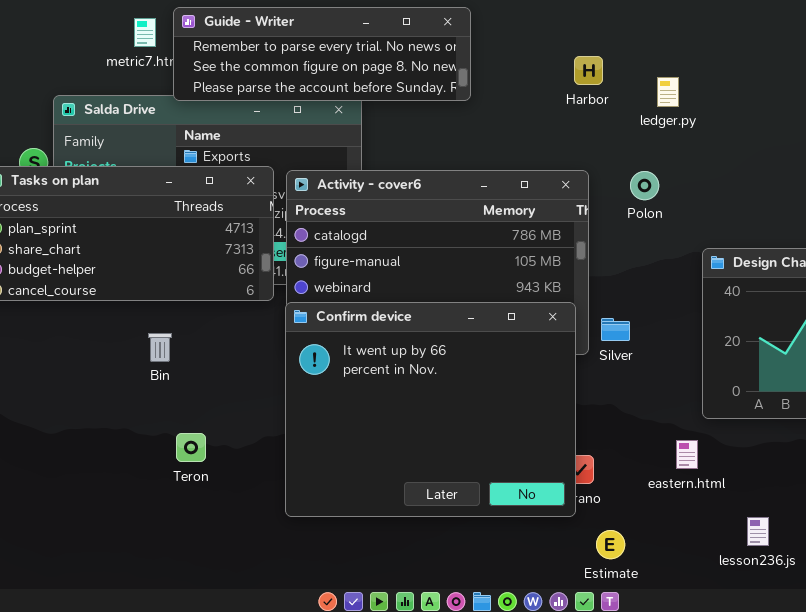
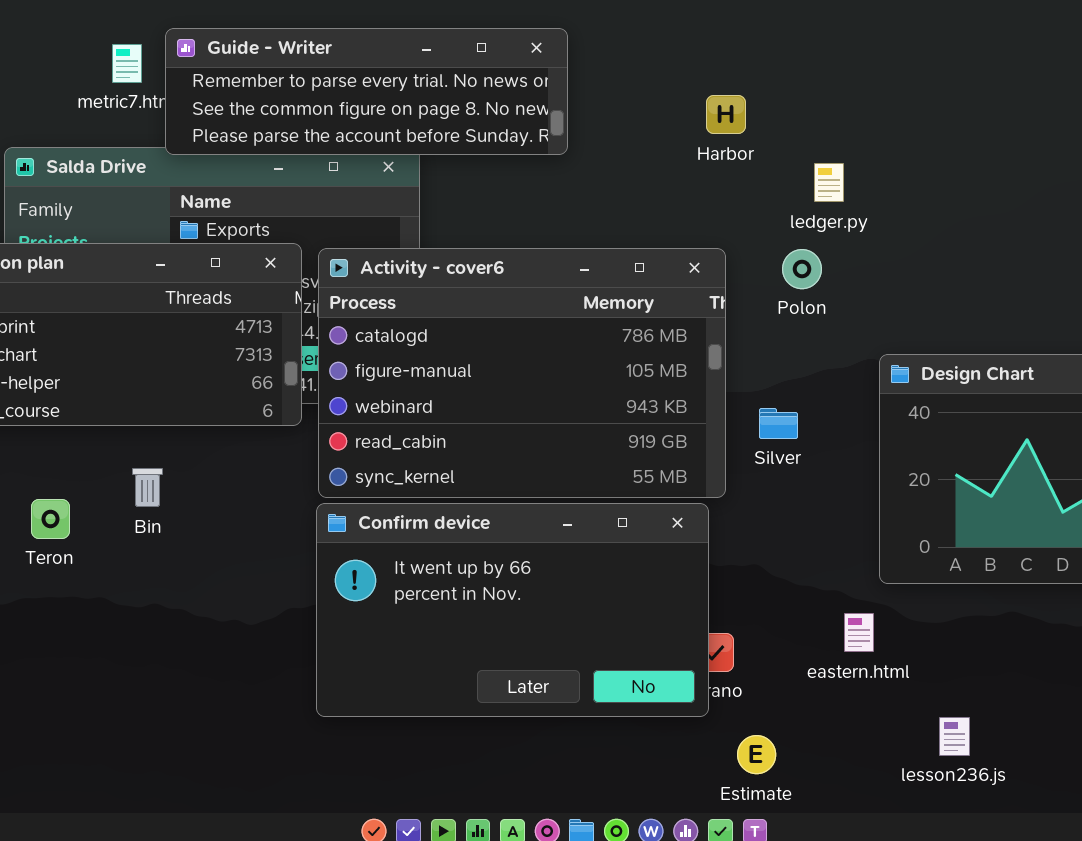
ledger.py: [657,77,679,107] -> [814,163,844,202], moved
Confirm device: [285,302,576,517] -> [316,503,709,717], resized
Silver: [601,318,630,341] -> [759,408,798,439], moved
Teron: [176,433,206,462] -> [31,499,70,539], moved

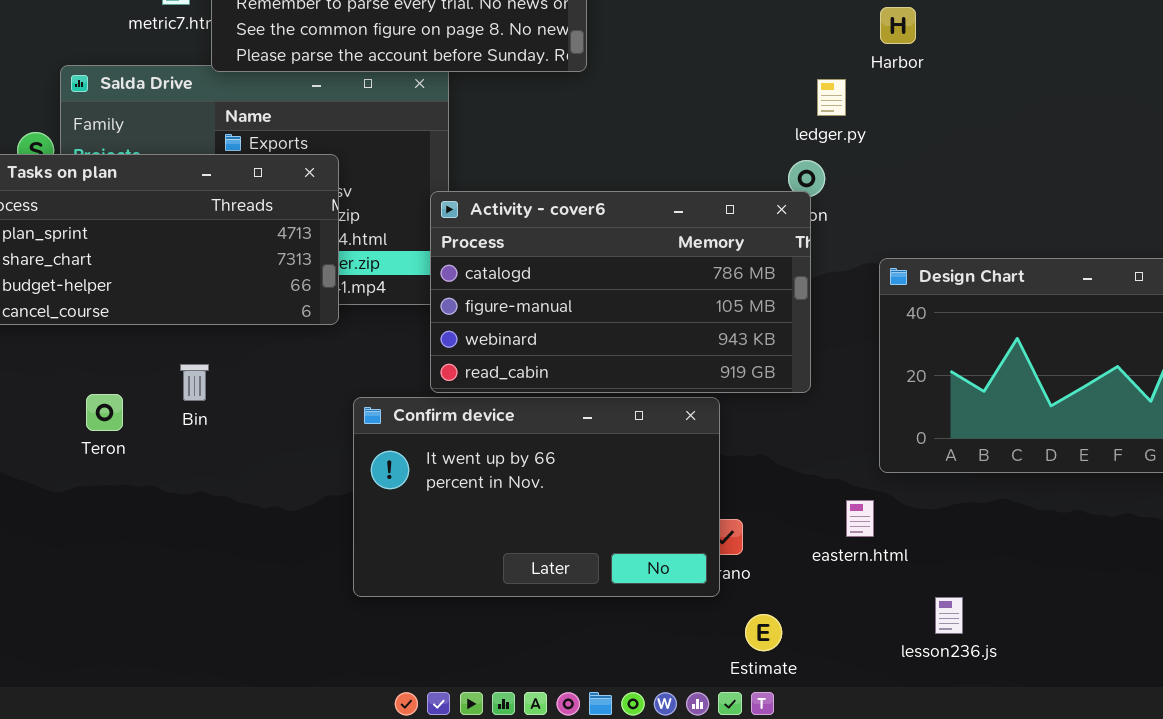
Harbor: [706,95,746,134] -> [880,7,916,44], moved
Activity - cover6: [318,248,726,498] -> [430,191,811,393], moved, resized

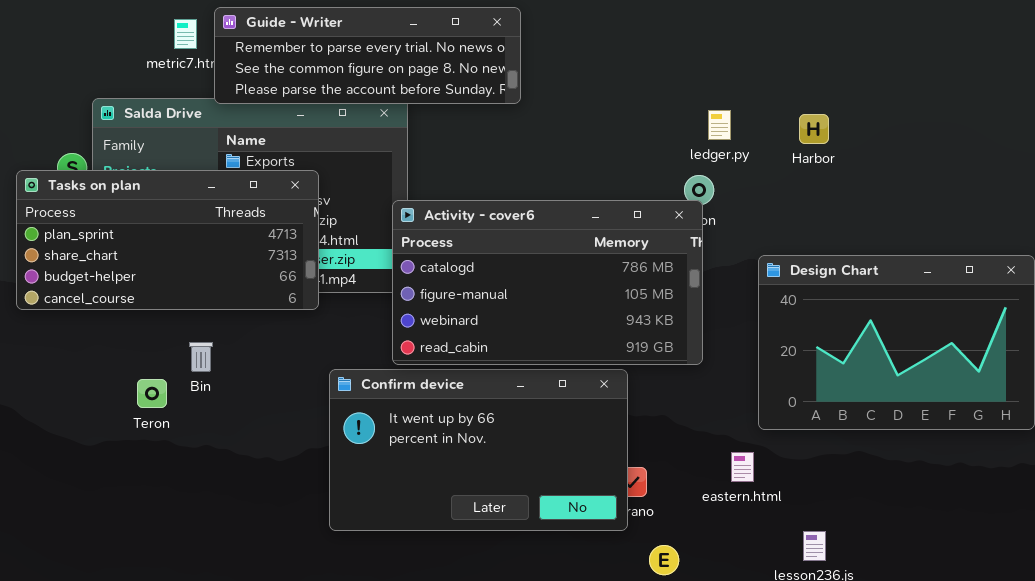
Harbor: [880,7,916,44] -> [799,114,829,144], moved
Teron: [86,394,123,431] -> [137,379,167,408], moved

